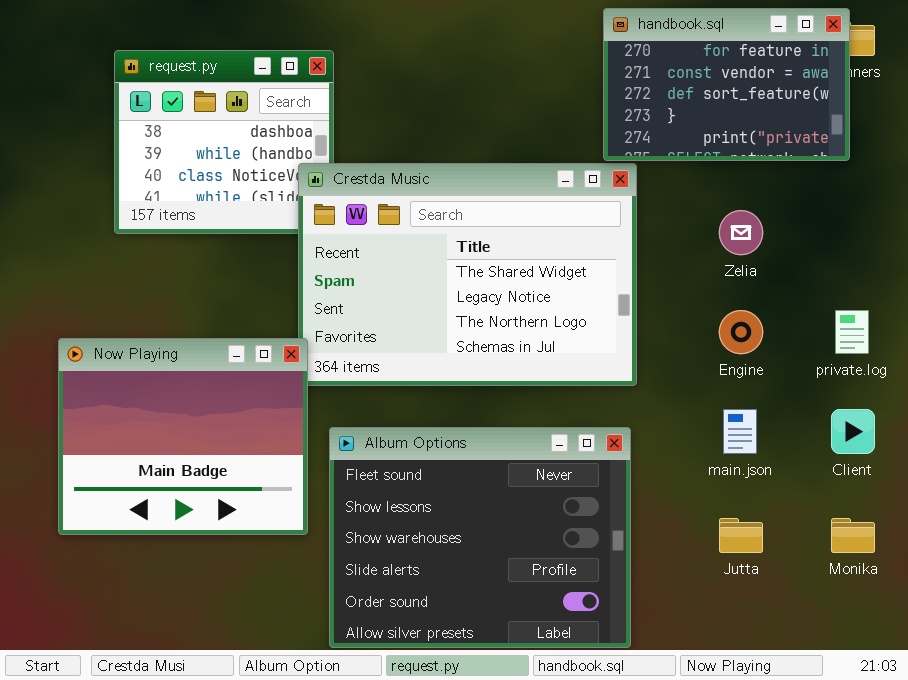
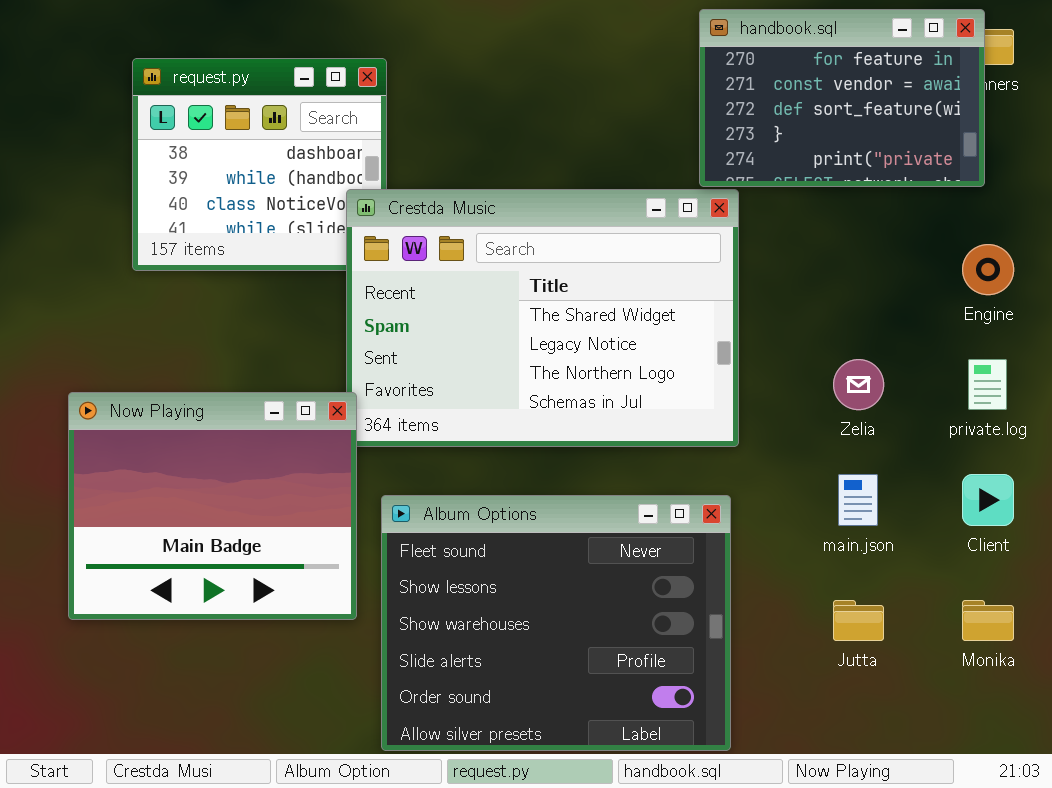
Zelia: [719,210,763,255] -> [833,359,884,410], moved
Engine: [719,310,763,354] -> [962,244,1014,295], moved

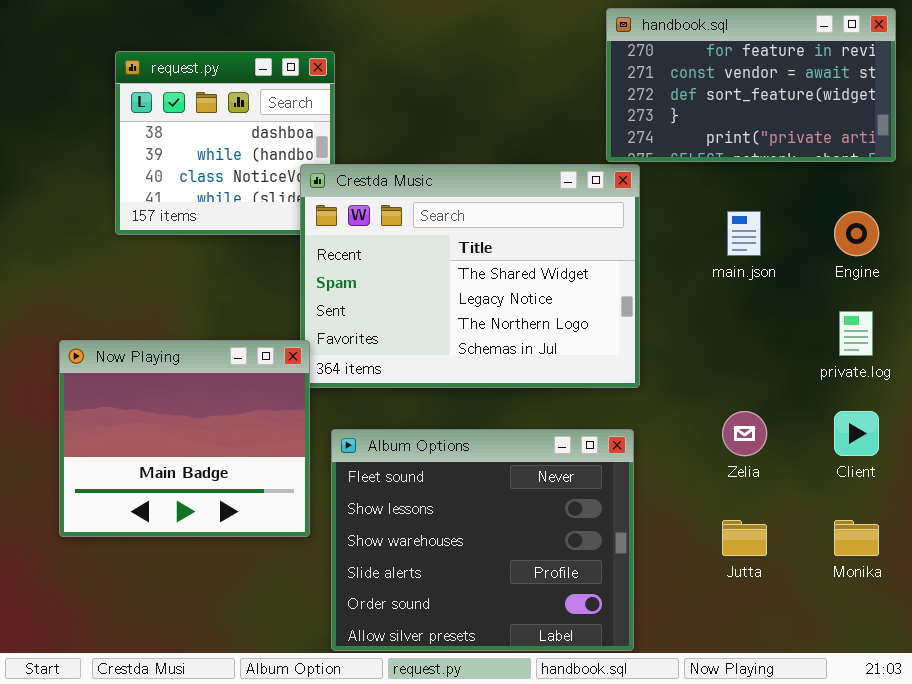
handbook.sql: [699,9,985,187] -> [606,8,896,162], resized
Zelia: [833,359,884,410] -> [722,411,767,456], moved
main.json: [838,474,878,526] -> [727,211,761,256], moved

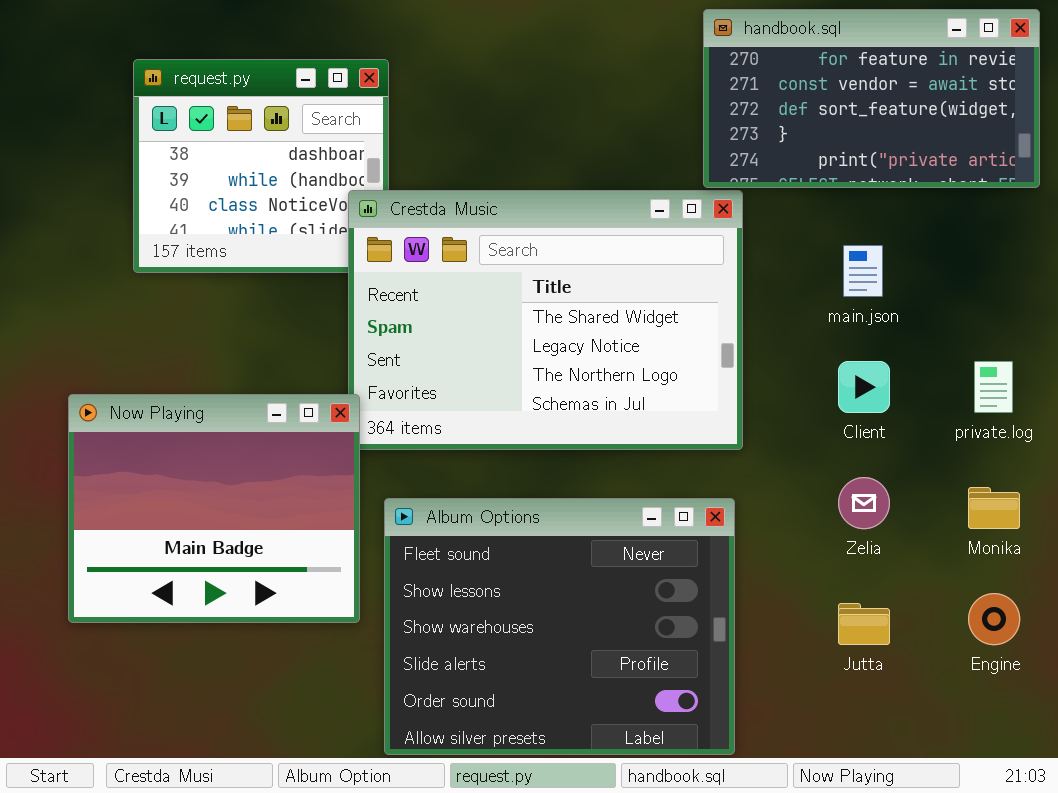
Engine: [834,211,879,256] -> [968,593,1020,645], moved
Client: [834,411,879,456] -> [838,361,890,413], moved
Monika: [834,520,879,556] -> [968,487,1020,529], moved

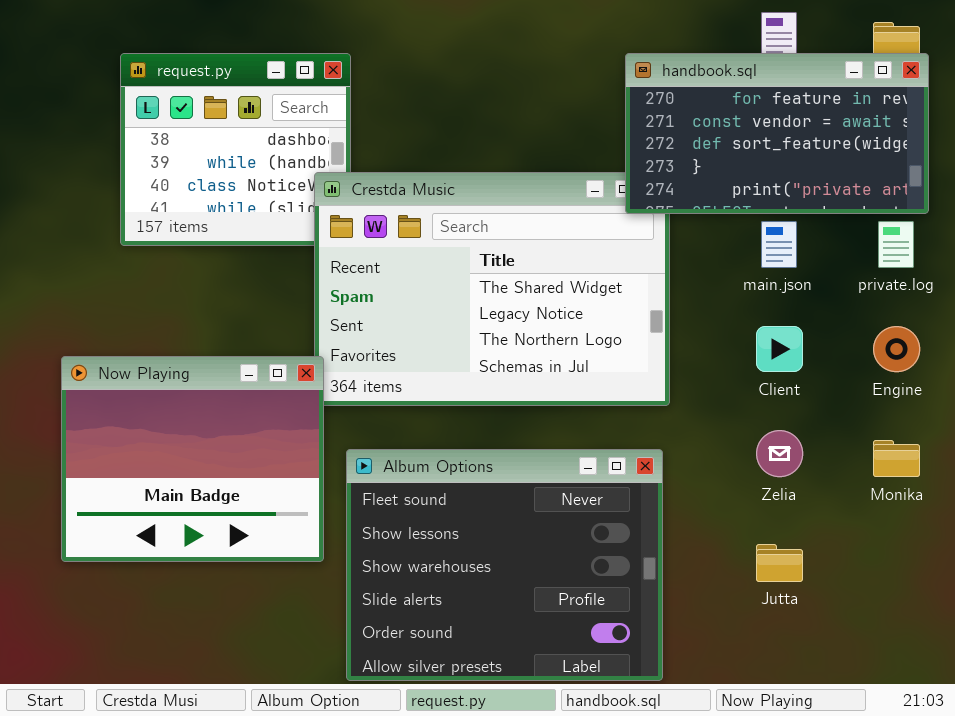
handbook.sql: [703,9,1040,188] -> [625,53,929,214], moved
private.log: [974,361,1013,413] -> [878,221,914,268], moved
Engine: [968,593,1020,645] -> [873,326,920,372], moved

